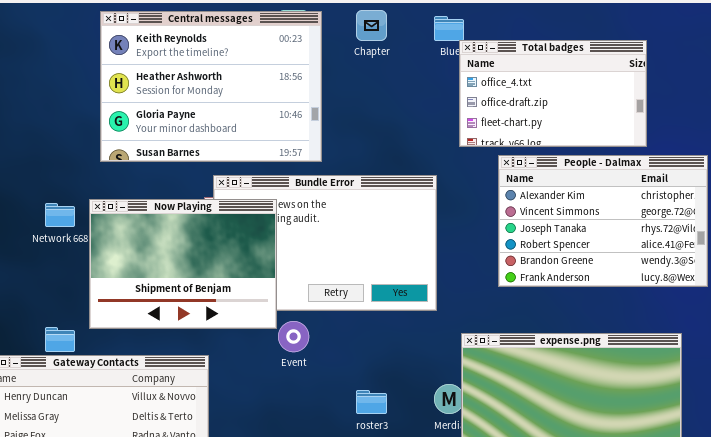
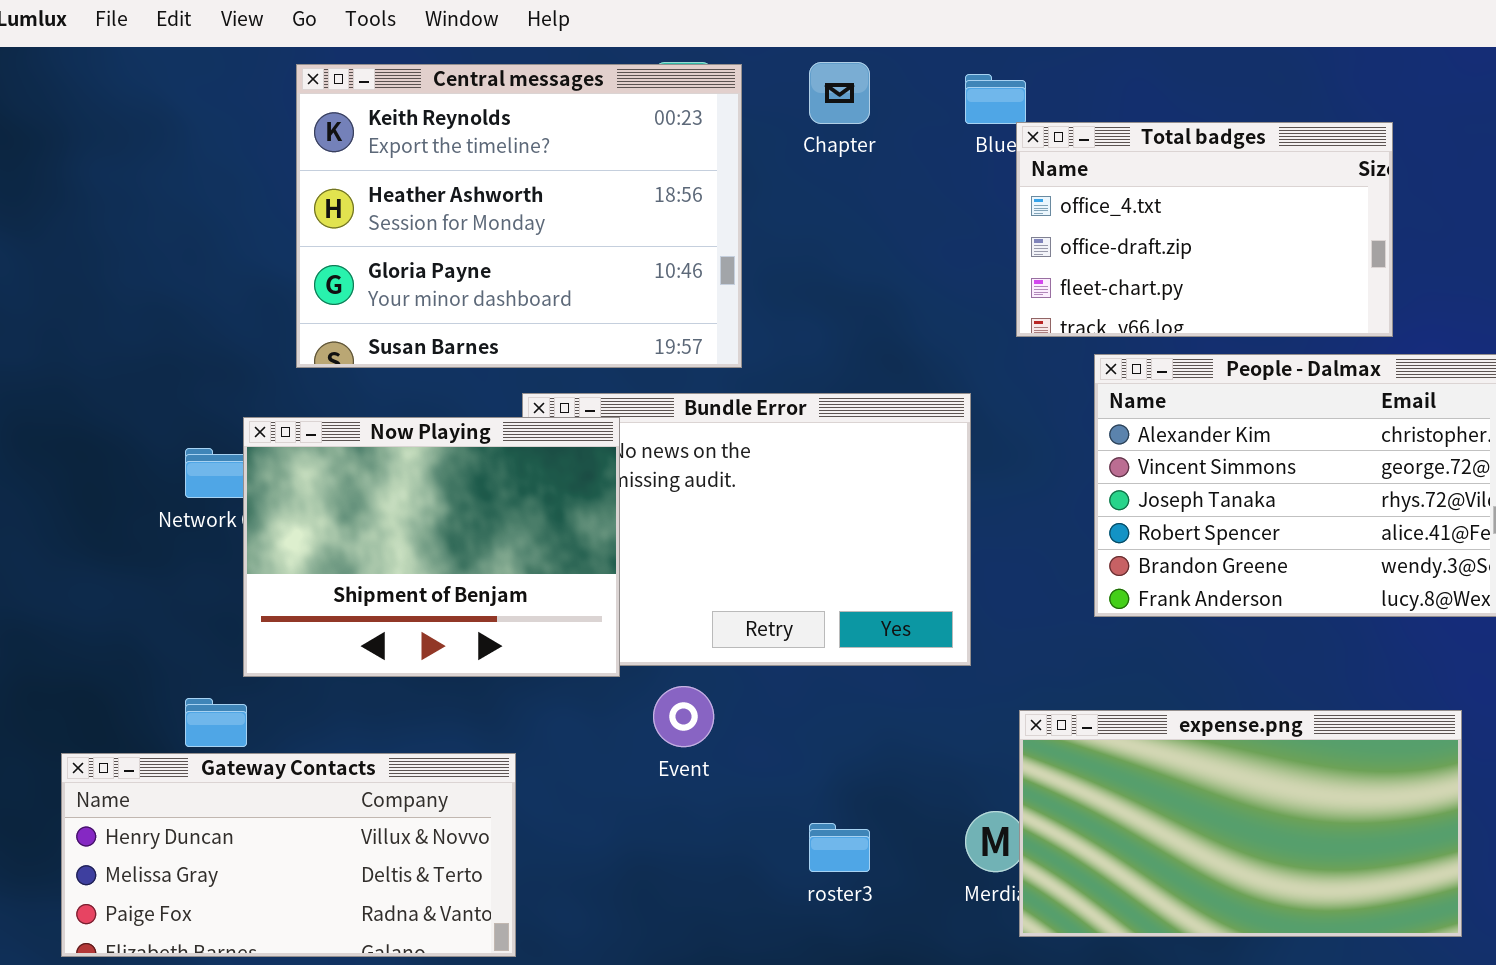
Now Playing: [89,199,277,329] -> [243,417,620,677], moved

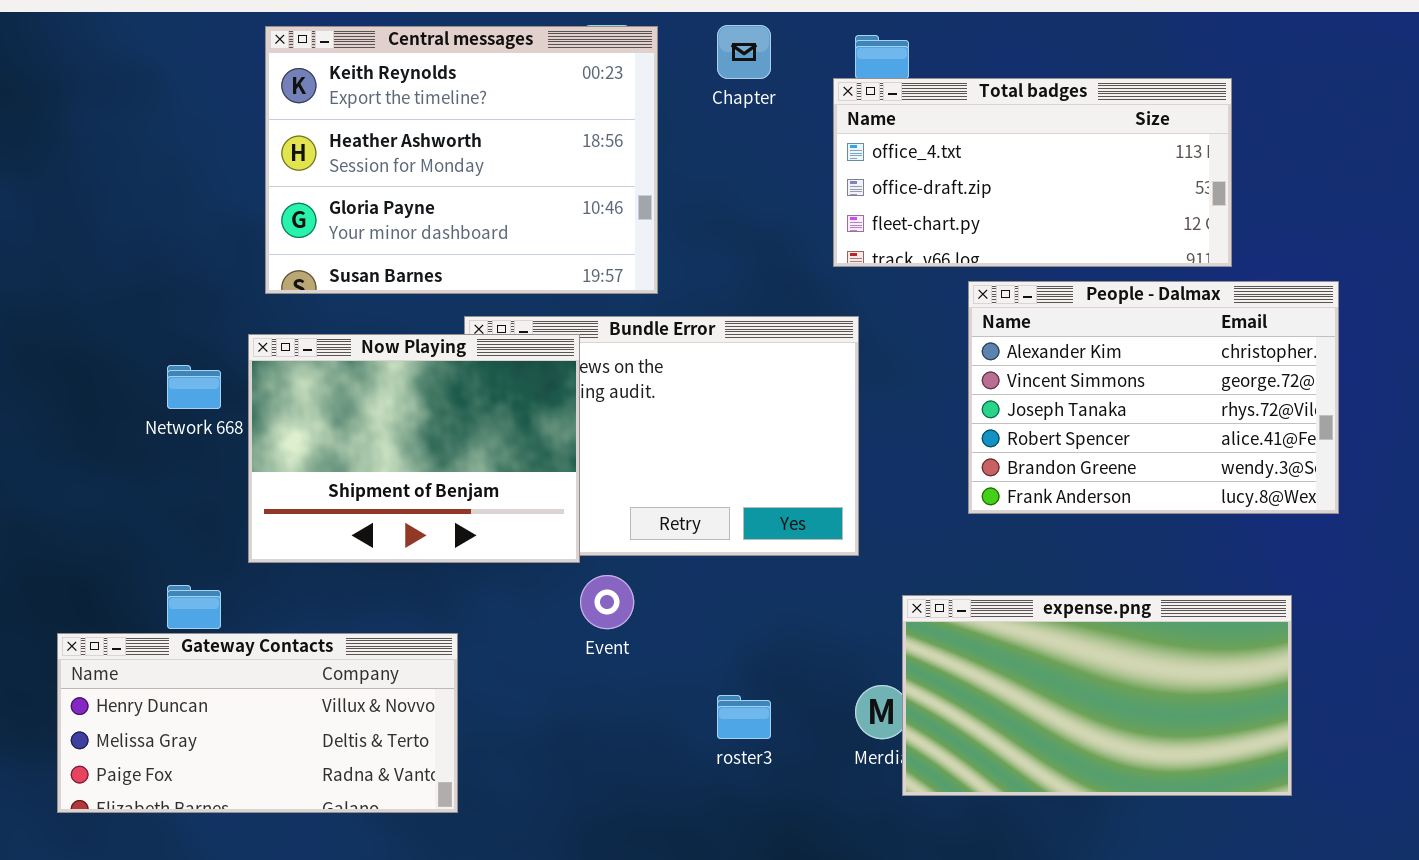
Total badges: [1016,122,1393,337] -> [833,78,1232,267], resized
Now Playing: [243,417,620,677] -> [248,334,580,563], moved

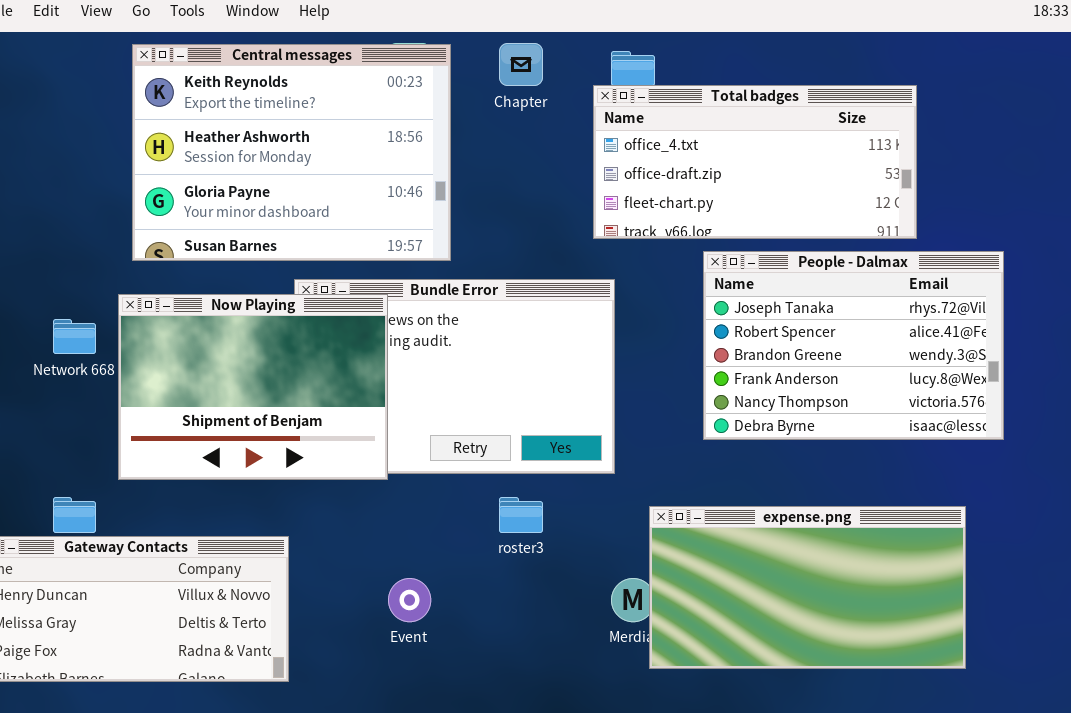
People - Dalmax: [968,281,1339,514] -> [703,251,1004,440], scrolled down 2 rows
Event: [580,575,634,629] -> [388,578,431,622], moved
roster3: [717,695,771,739] -> [499,497,543,533], moved

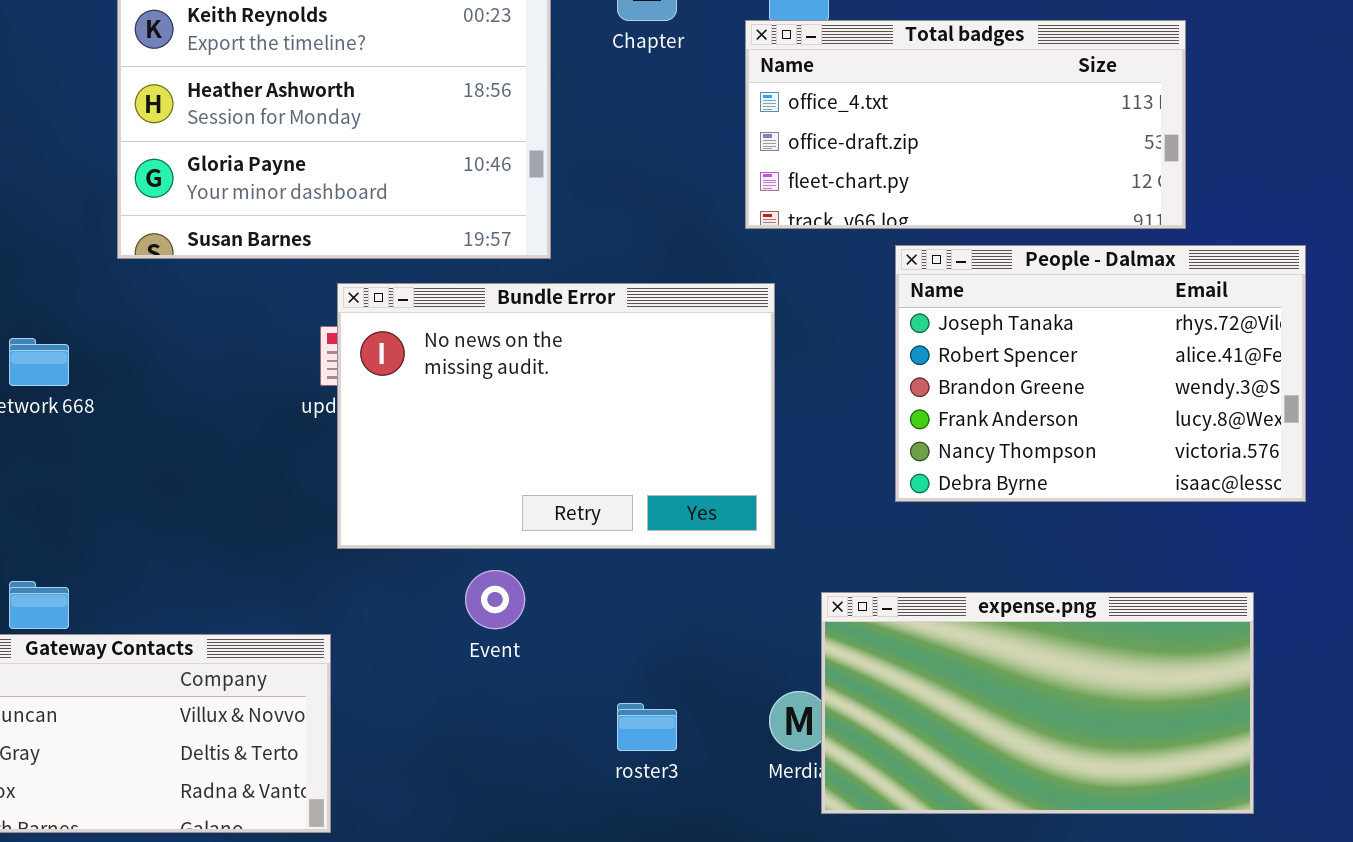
Now Playing: [118,294,388,480] -> none, closed
roster3: [499,497,543,533] -> [617,703,677,751], moved
Event: [388,578,431,622] -> [465,570,525,629], moved

